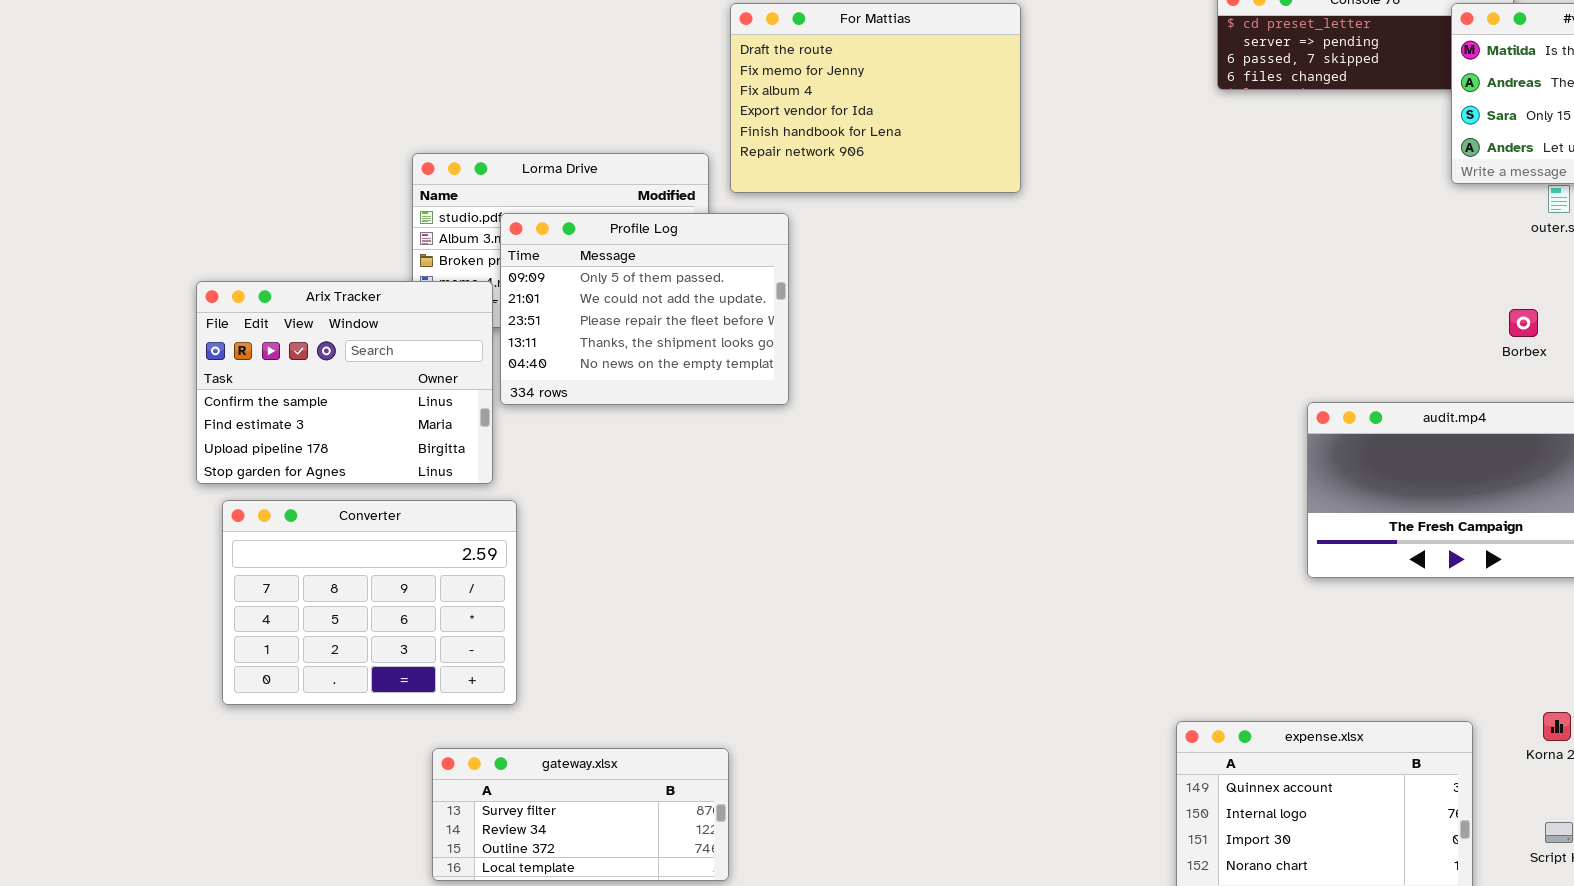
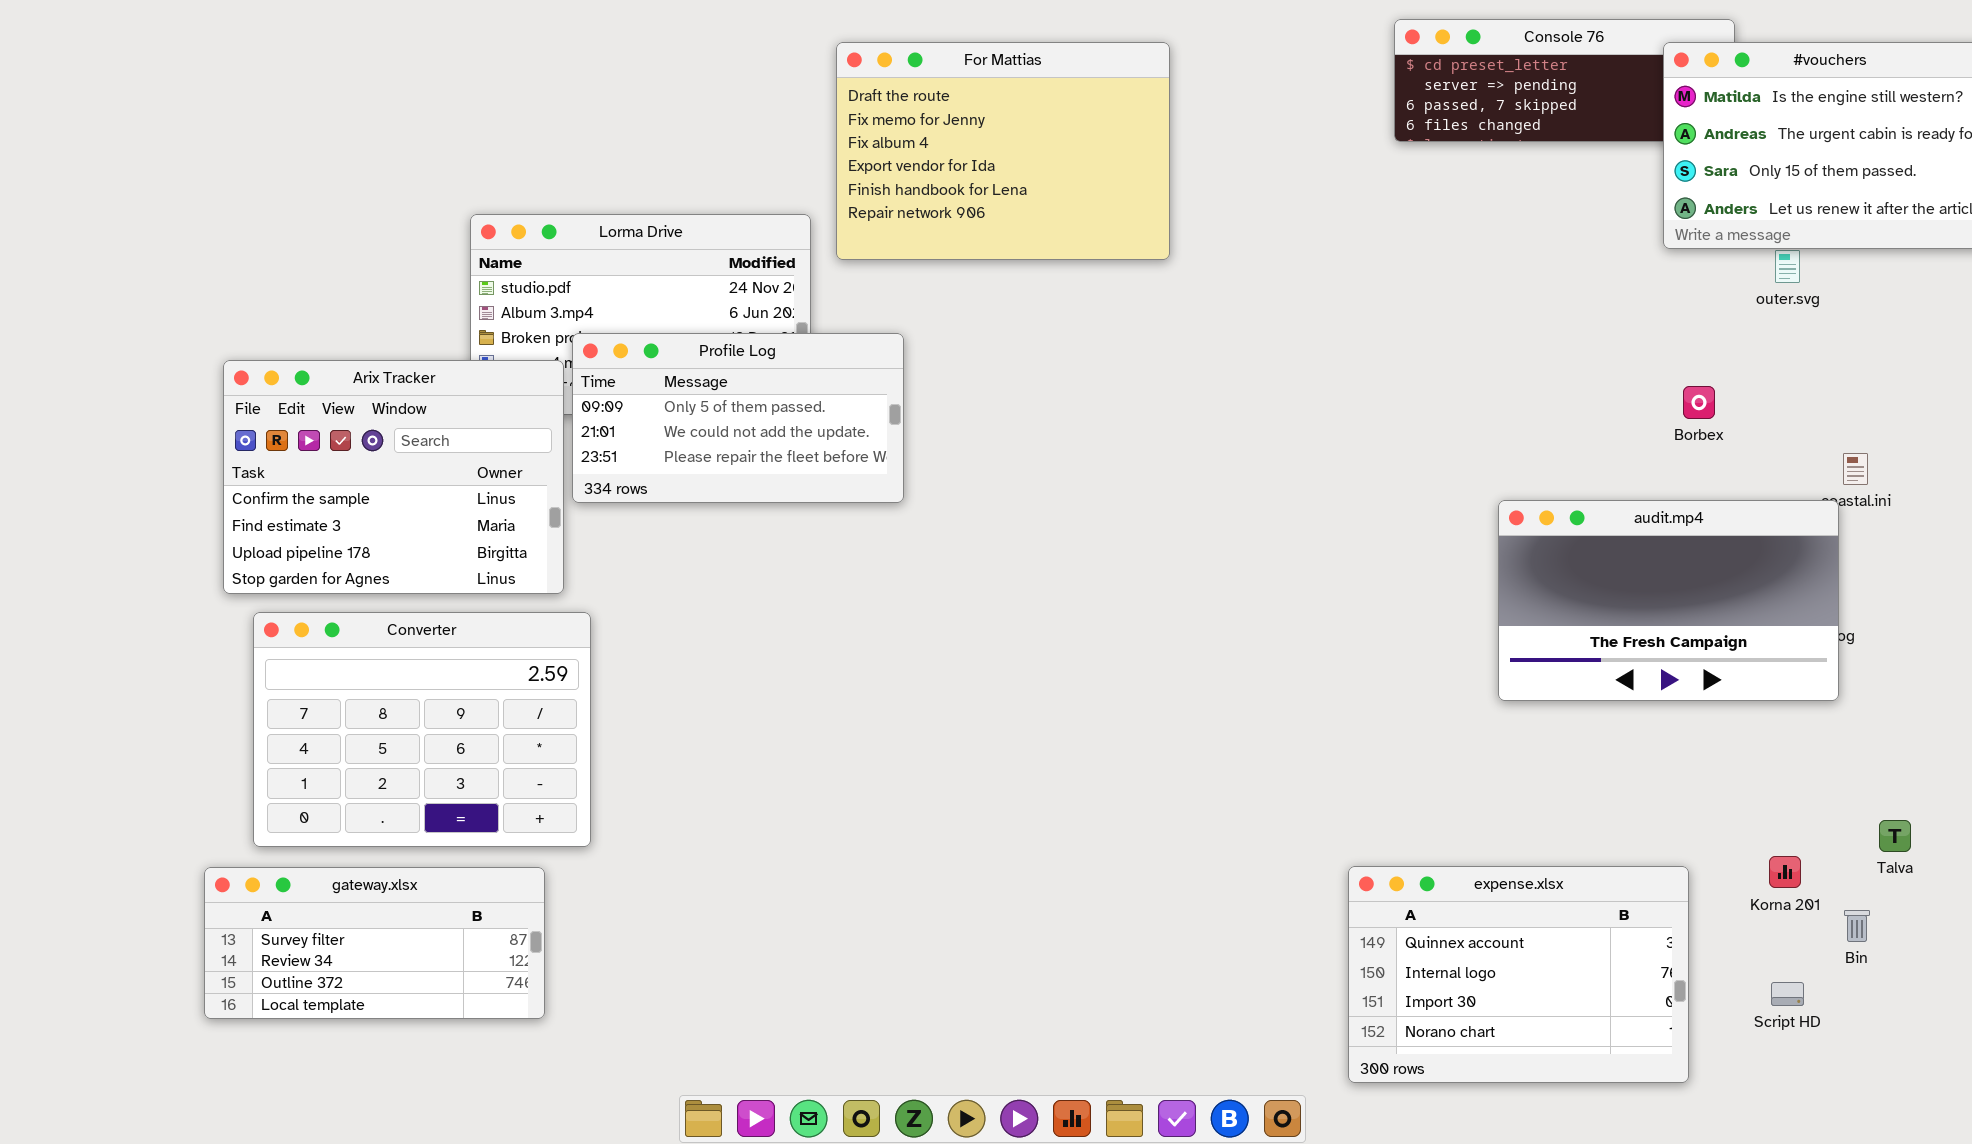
Profile Log: [500,213,789,405] -> [572,333,904,503], resized
Borbex: [1509,309,1538,337] -> [1683,386,1715,419], moved
gateway.xlsx: [432,748,729,881] -> [204,867,545,1019], moved

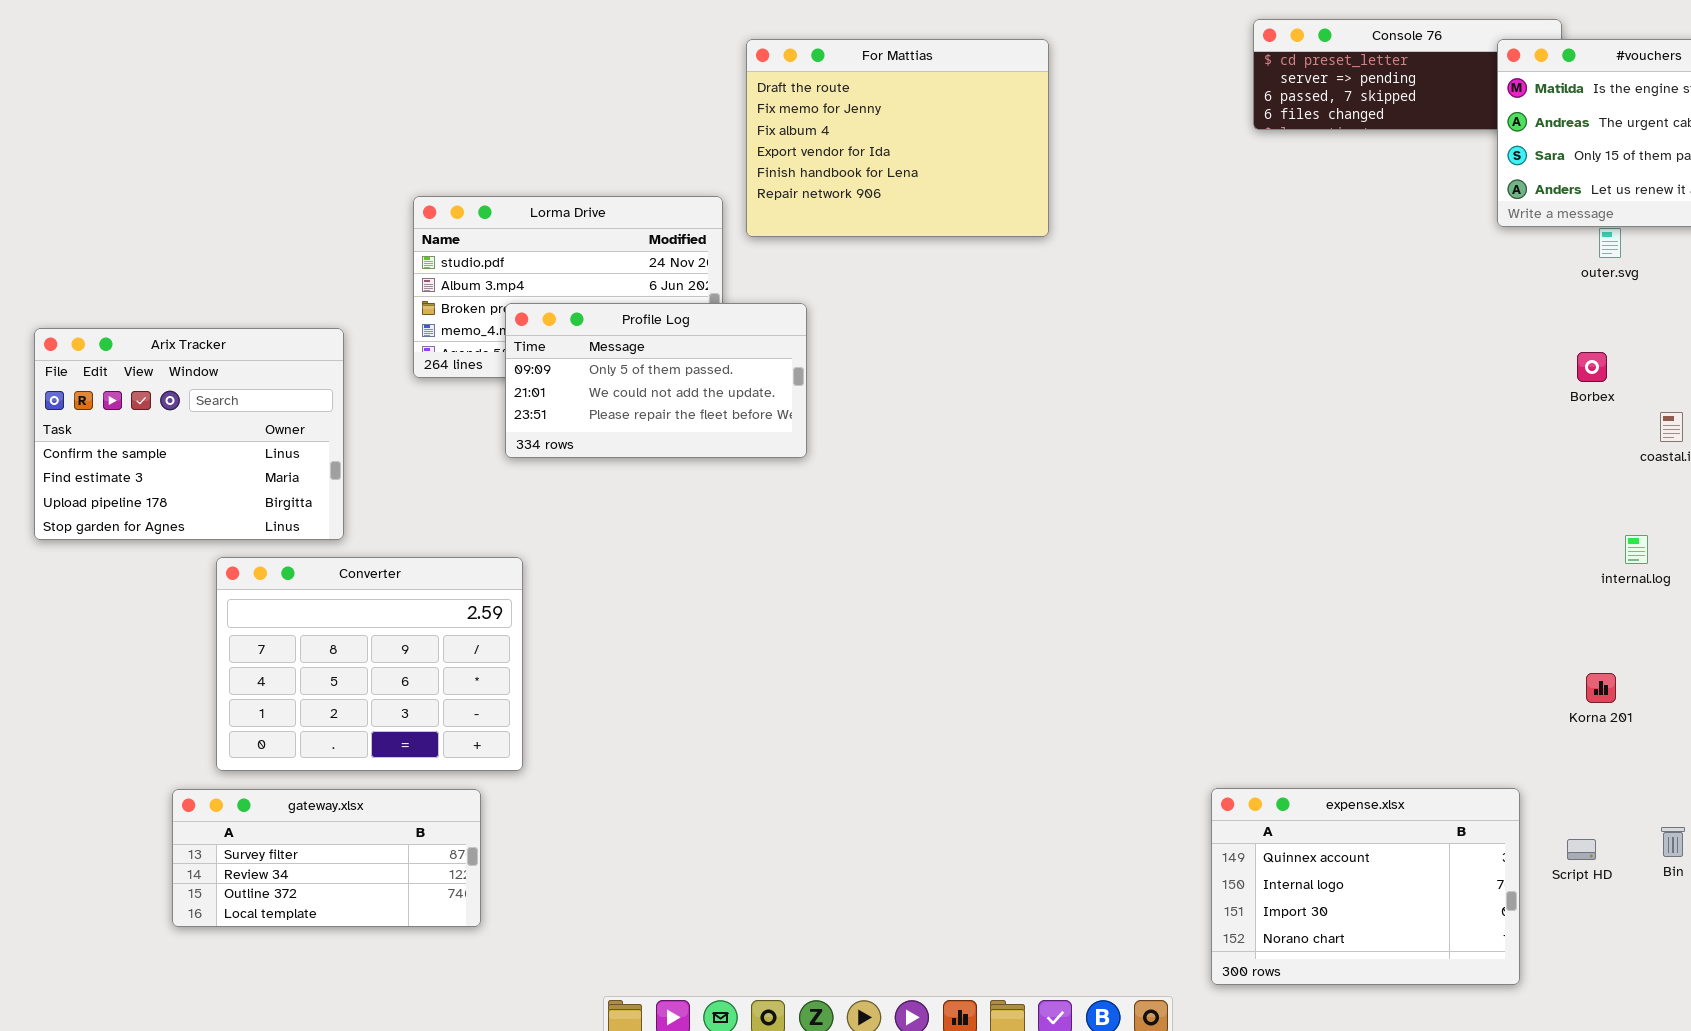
Arix Tracker: [223,360,564,594] -> [34,328,344,540], moved
Borbex: [1683,386,1715,419] -> [1577,352,1607,382], moved
audit.mp4: [1498,500,1839,701] -> none, closed
Korna 201: [1769,856,1801,888] -> [1586,673,1616,703], moved
Script HD: [1771,982,1804,1006] -> [1567,839,1596,860], moved

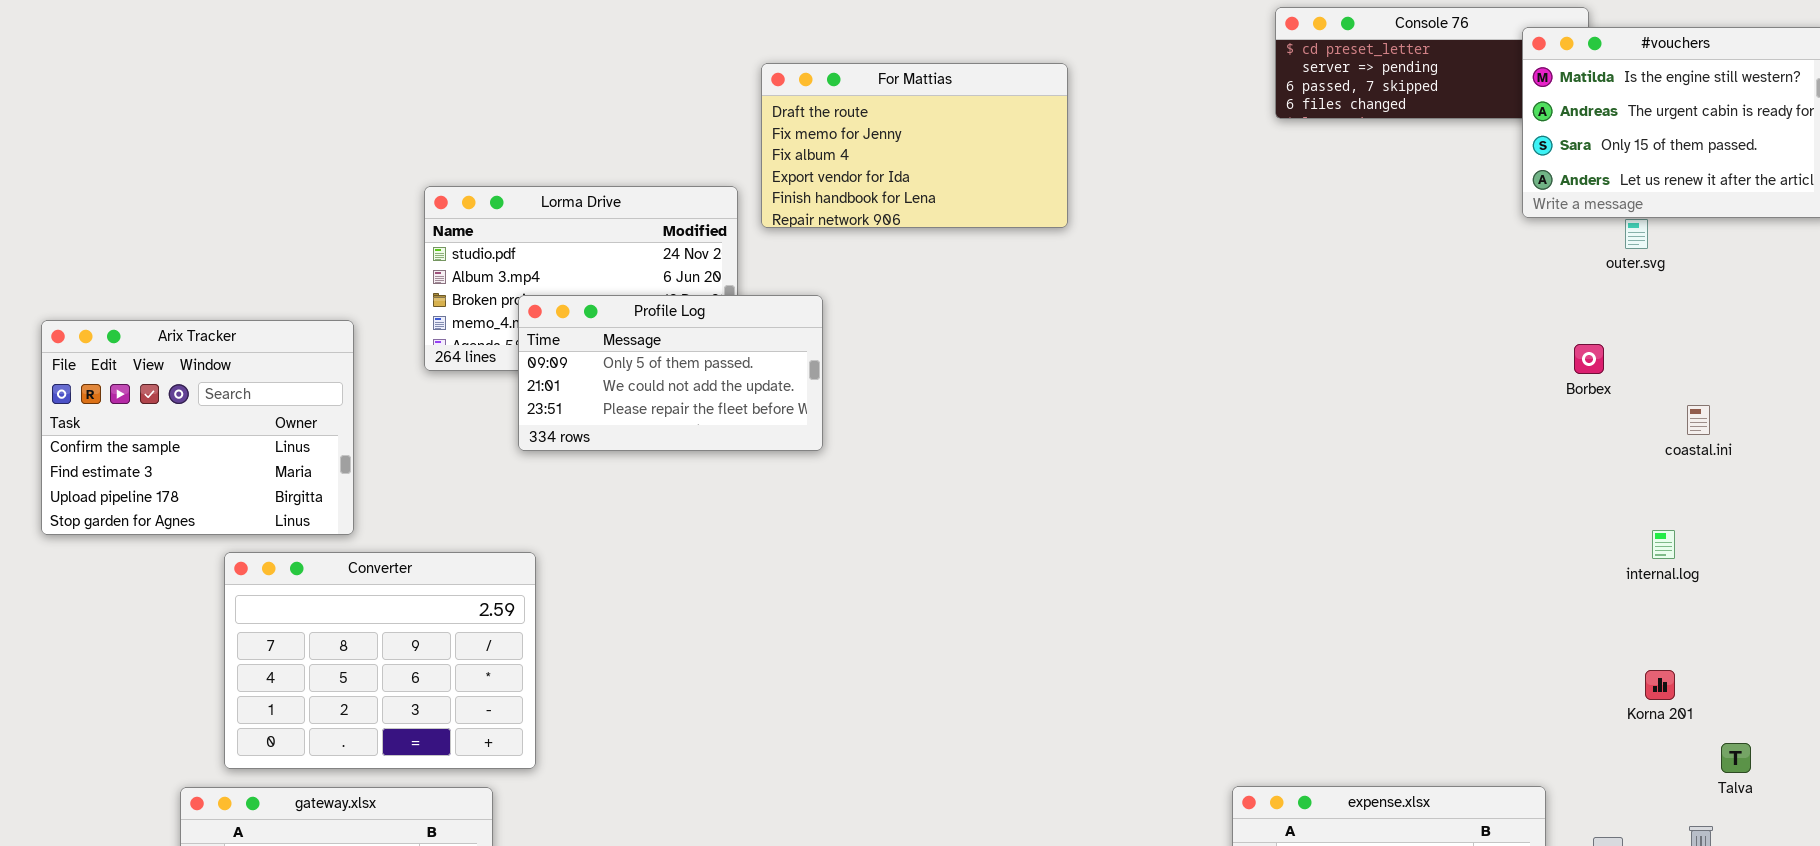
For Mattias: [746,39,1049,237] -> [761,63,1068,228], resized
Borbex: [1577,352,1607,382] -> [1574,344,1604,374], moved
Korna 201: [1586,673,1616,703] -> [1645,670,1675,700], moved

